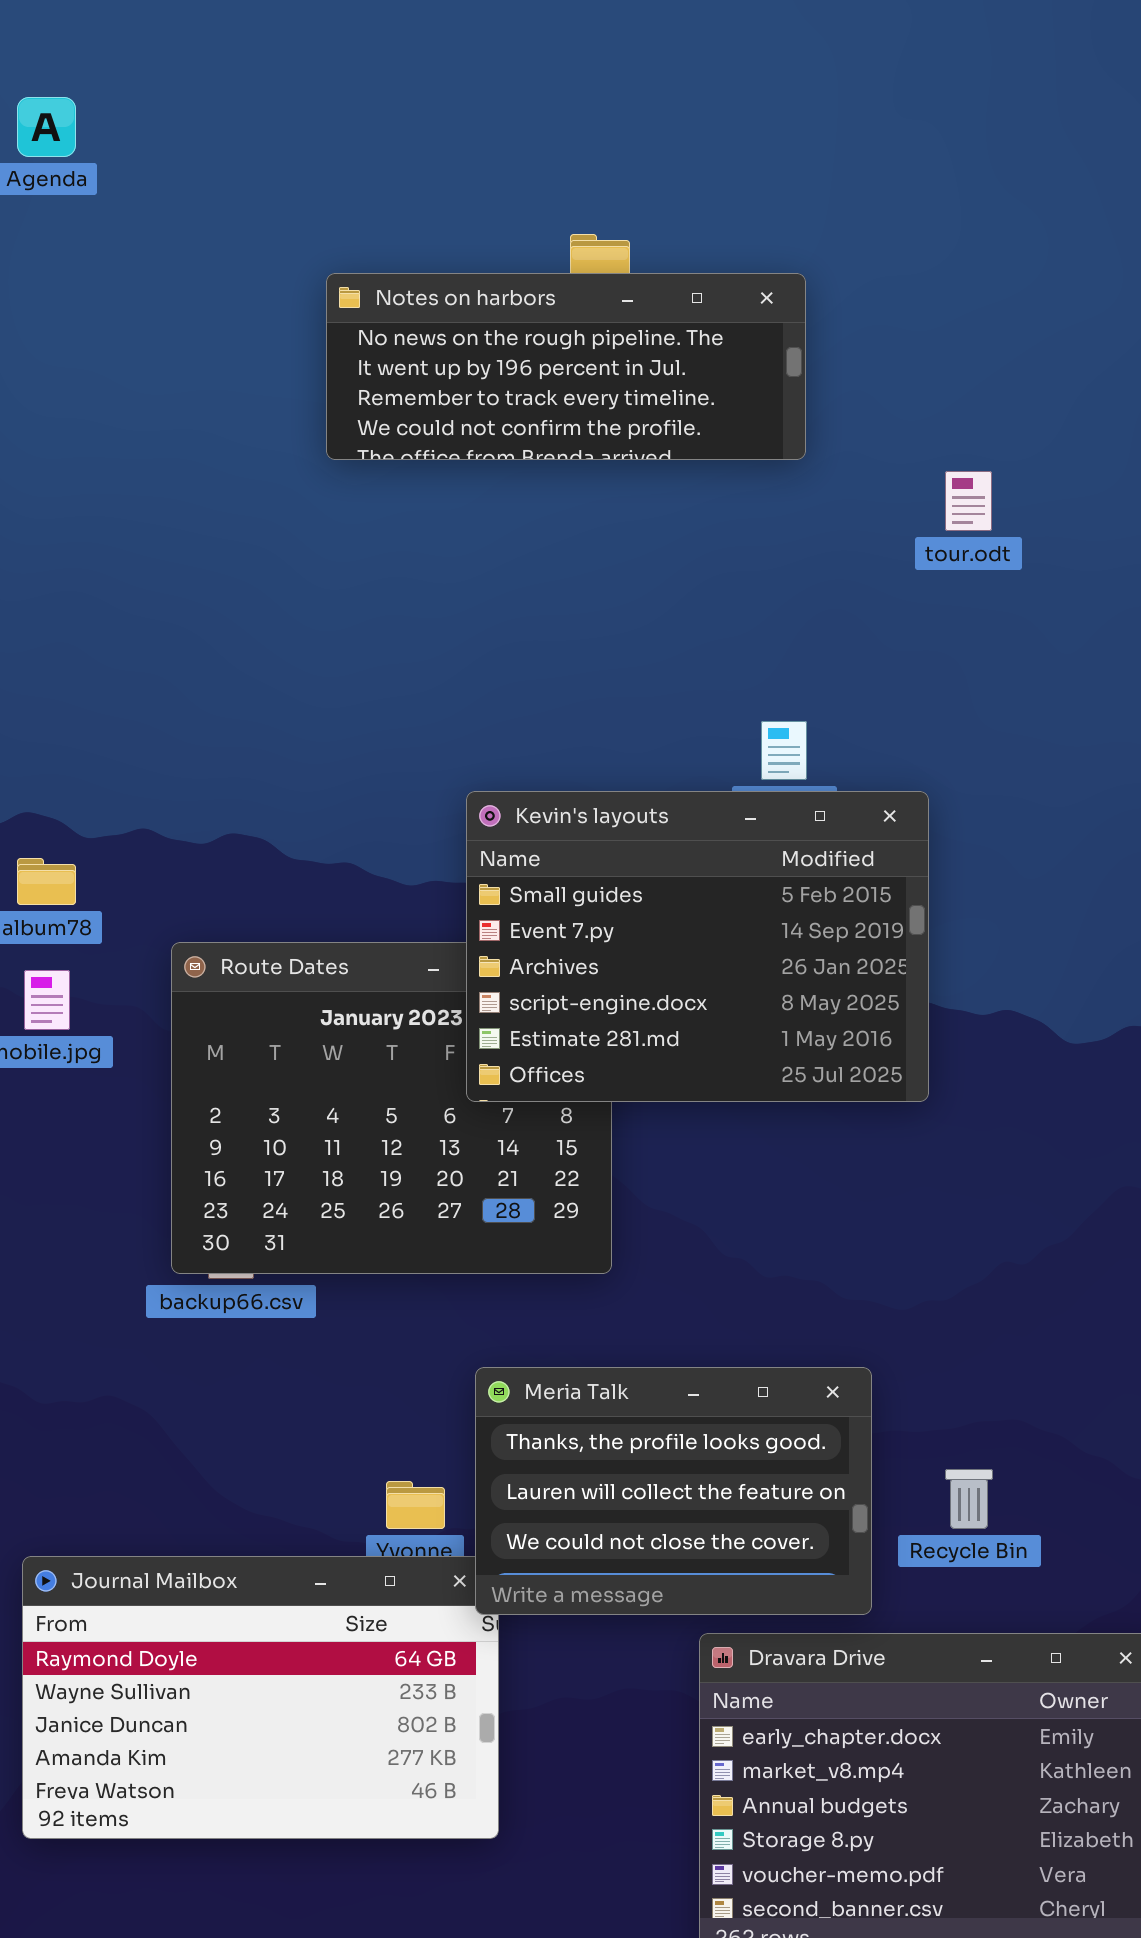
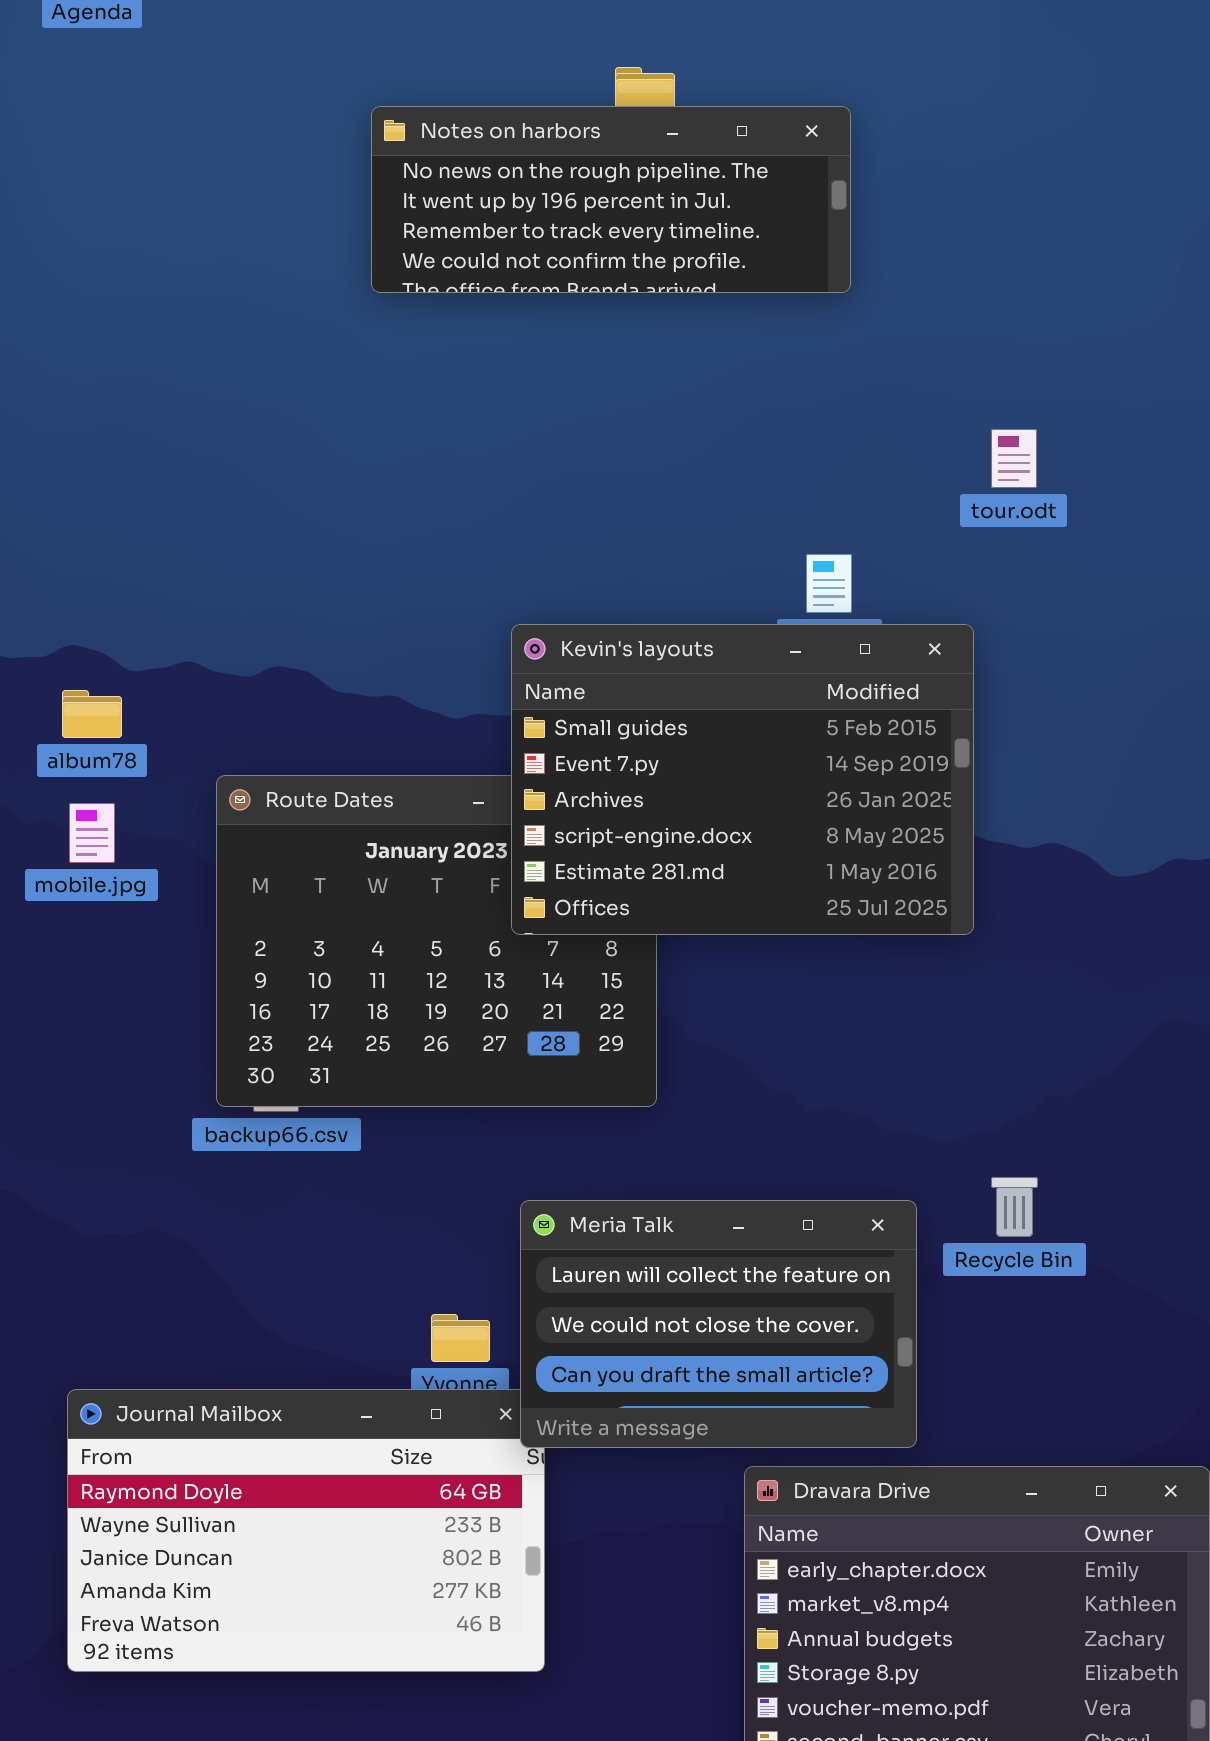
tour.odt: [945,471,992,531] -> [991,429,1037,488], moved
Meria Talk: [475,1367,872,1615] -> [520,1200,917,1448], scrolled down 1 row
Recycle Bin: [945,1469,993,1529] -> [991,1177,1038,1237], moved

